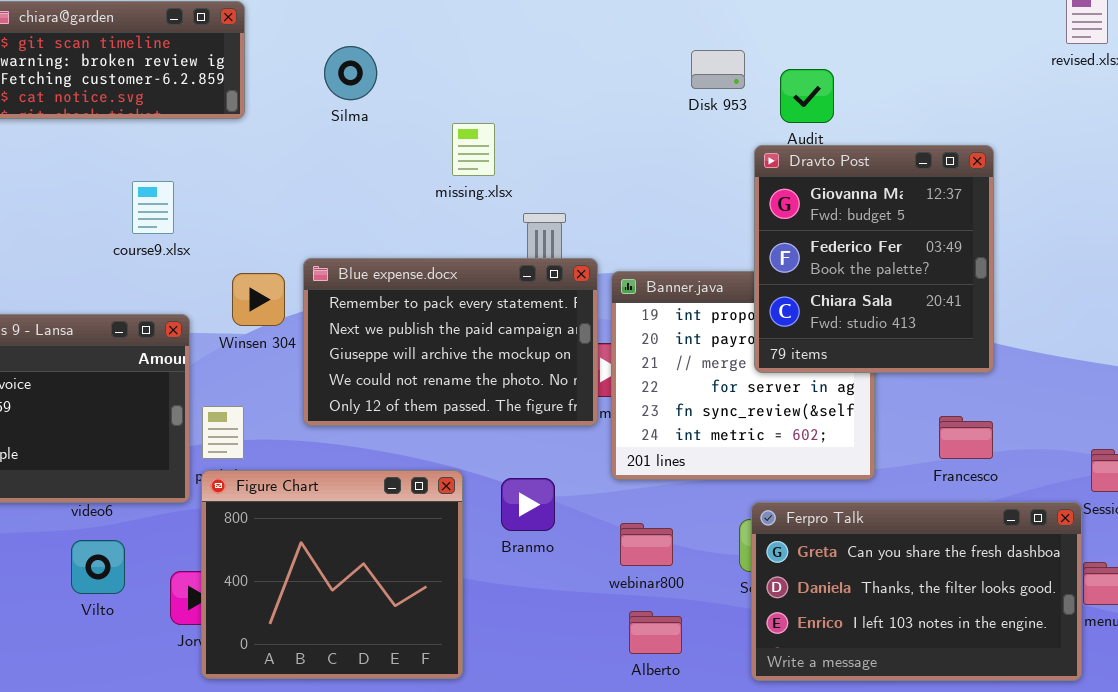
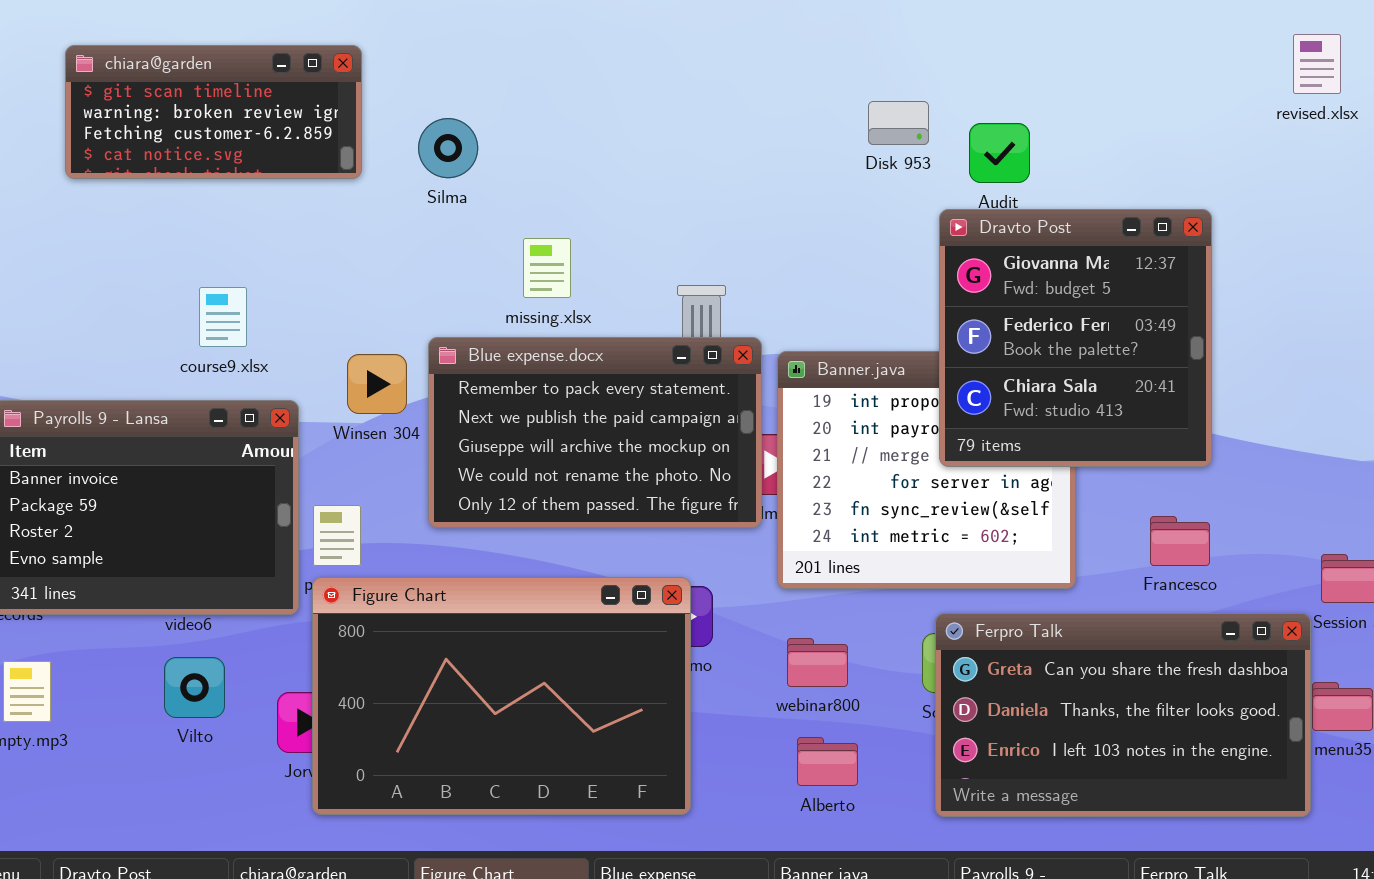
Silma: [324,46,377,100] -> [418,118,478,178], moved
missing.xlsx: [452,123,495,176] -> [523,238,571,298], moved
course9.xlsx: [132,181,174,234] -> [199,287,247,347], moved
Figure Chart: [201,470,463,679] -> [312,577,691,815], resized

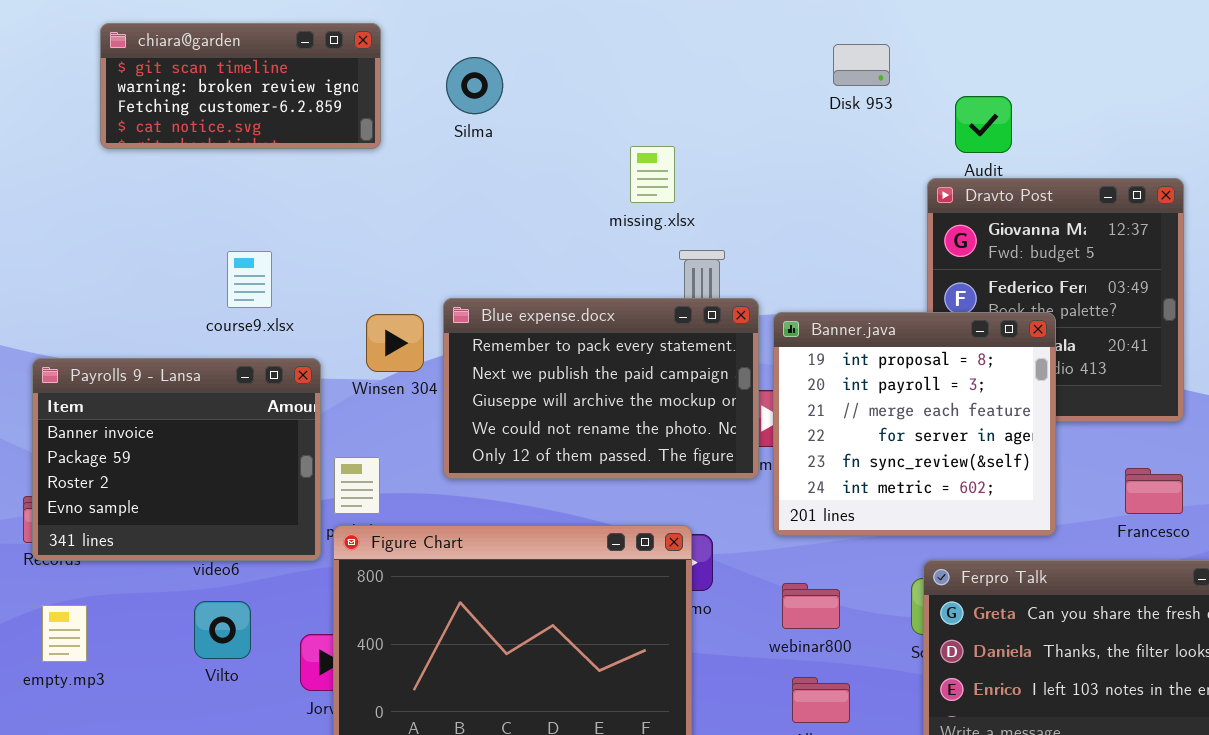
Disk 953: [868,101,929,145] -> [833,44,890,86], moved
Silma: [418,118,478,178] -> [446,57,503,114], moved
missing.xlsx: [523,238,571,298] -> [630,146,675,203], moved
Banner.java: [777,351,1076,589] -> [773,312,1056,536], raised

